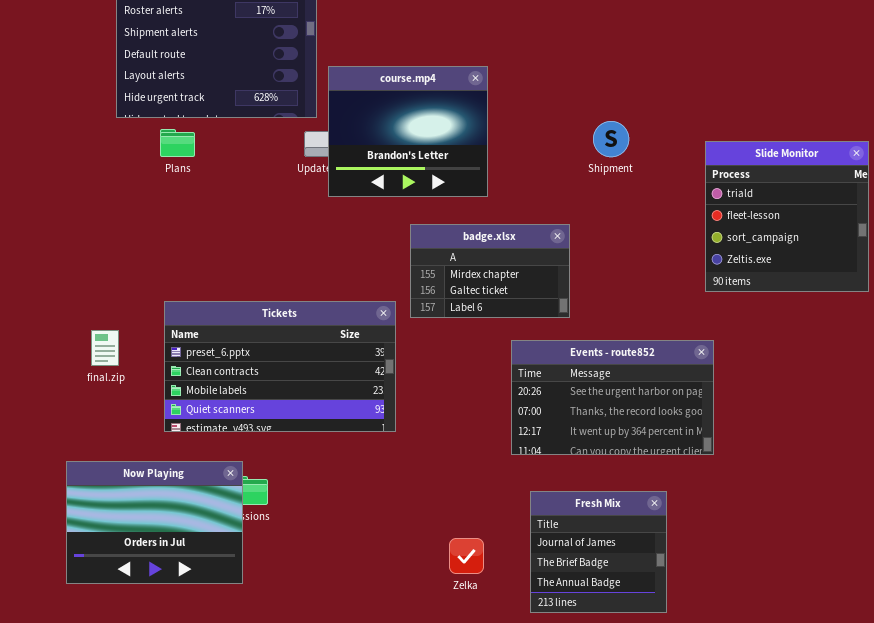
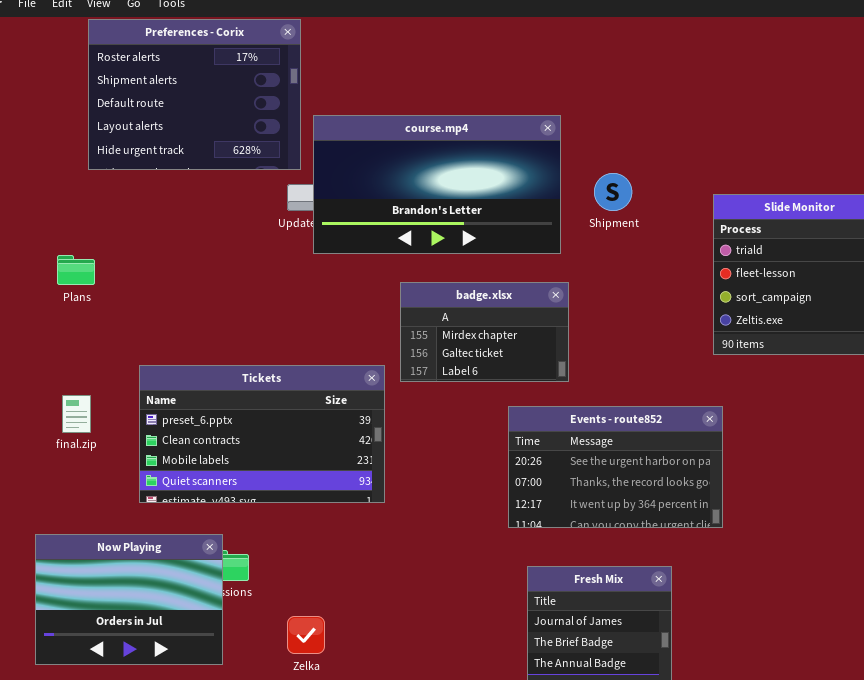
course.mp4: [328,66,488,197] -> [313,115,561,254], resized
Plans: [160,129,195,157] -> [57,255,95,285], moved
Zelka: [449,538,484,574] -> [287,616,325,654], moved

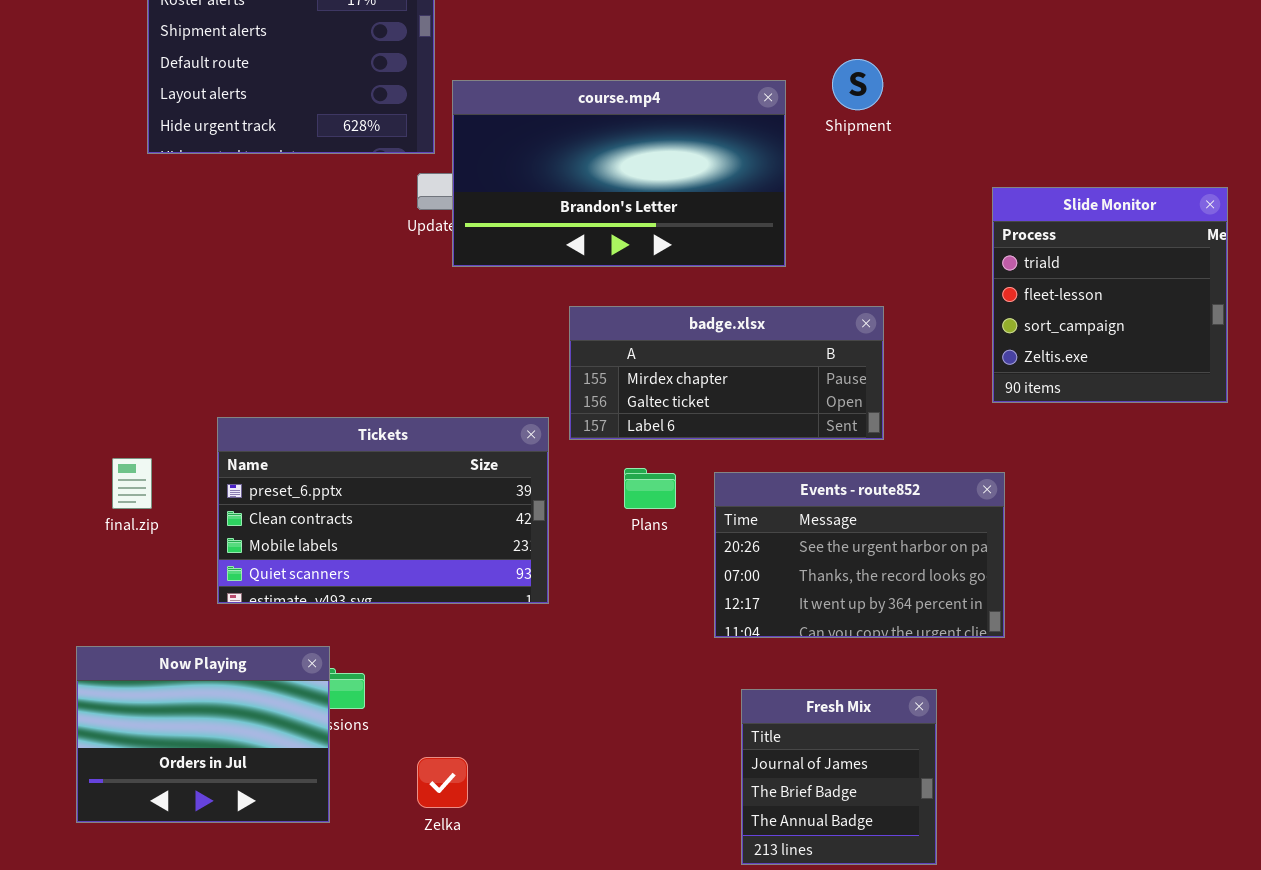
Shipment: [594,173,632,211] -> [832,59,883,110], moved
Plans: [57,255,95,285] -> [624,468,676,509], moved
badge.xlsx: [400,282,569,382] -> [569,306,884,440], resized

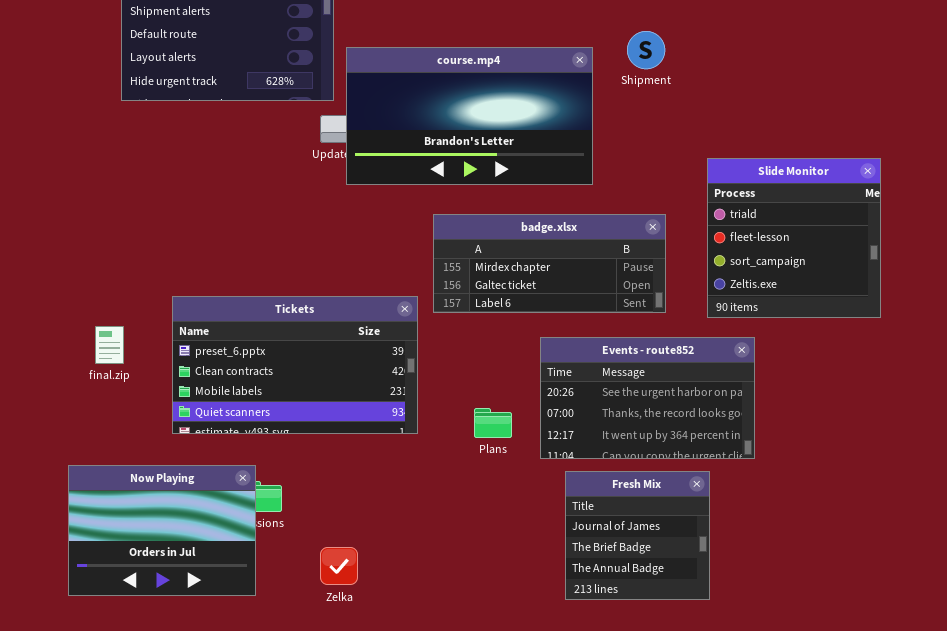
Slide Monitor: [992,187,1228,403] -> [707,158,881,318], moved
Plans: [624,468,676,509] -> [474,408,512,438], moved
Fresh Mix: [741,689,937,865] -> [565,471,710,600], moved

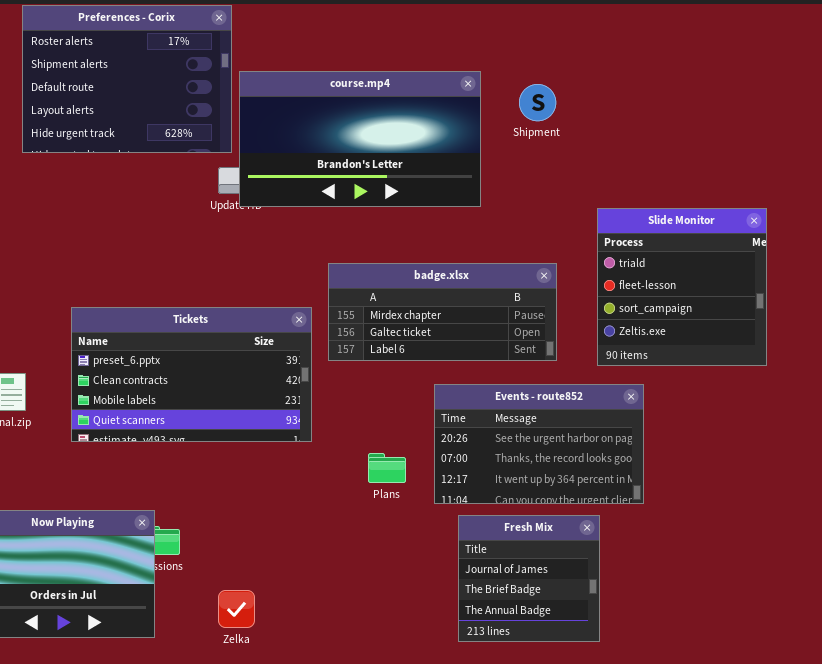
course.mp4: [346,47,593,185] -> [239,71,481,207], moved
Tickets: [172,296,418,434] -> [71,307,312,442], moved

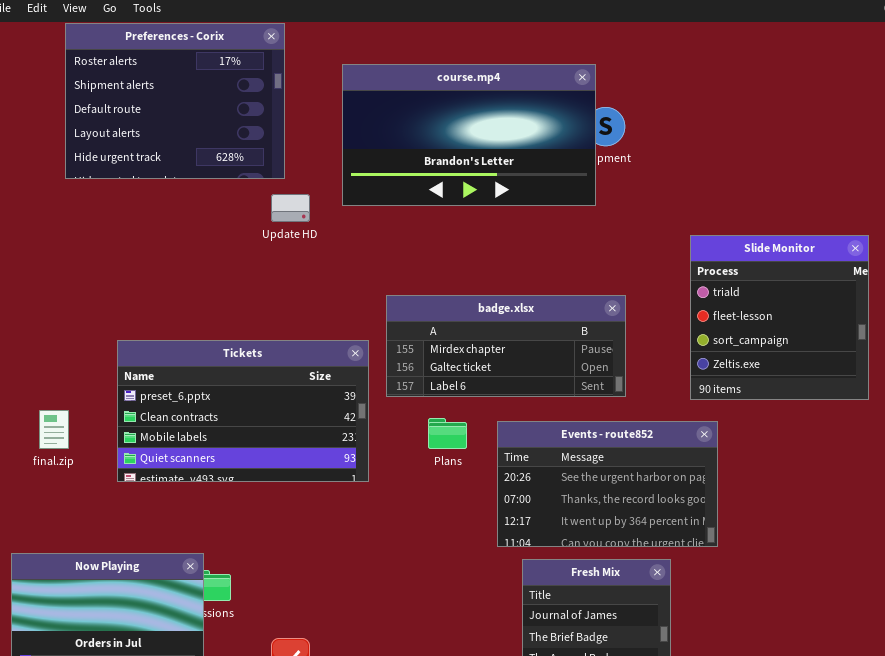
course.mp4: [239,71,481,207] -> [342,64,596,206], moved
Slide Monitor: [597,208,767,366] -> [690,235,869,400], moved
Plans: [368,453,406,483] -> [428,418,467,449], moved

